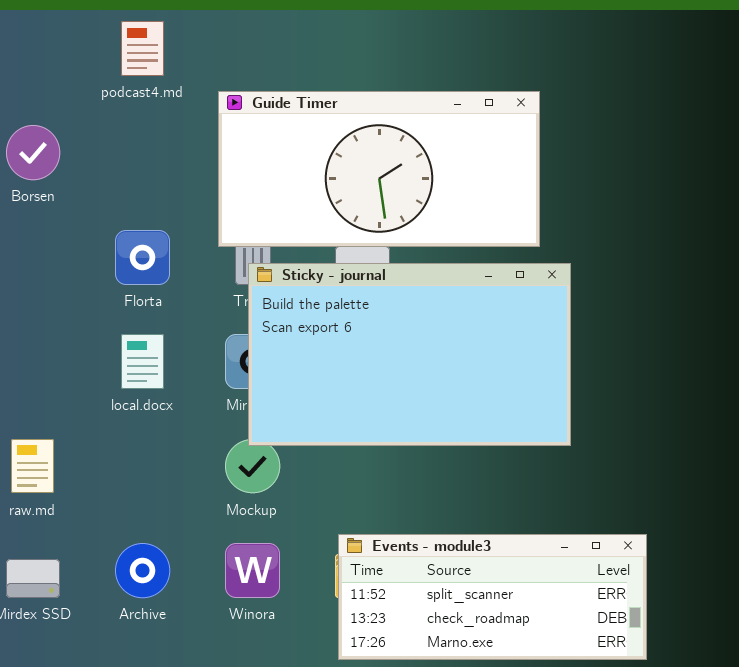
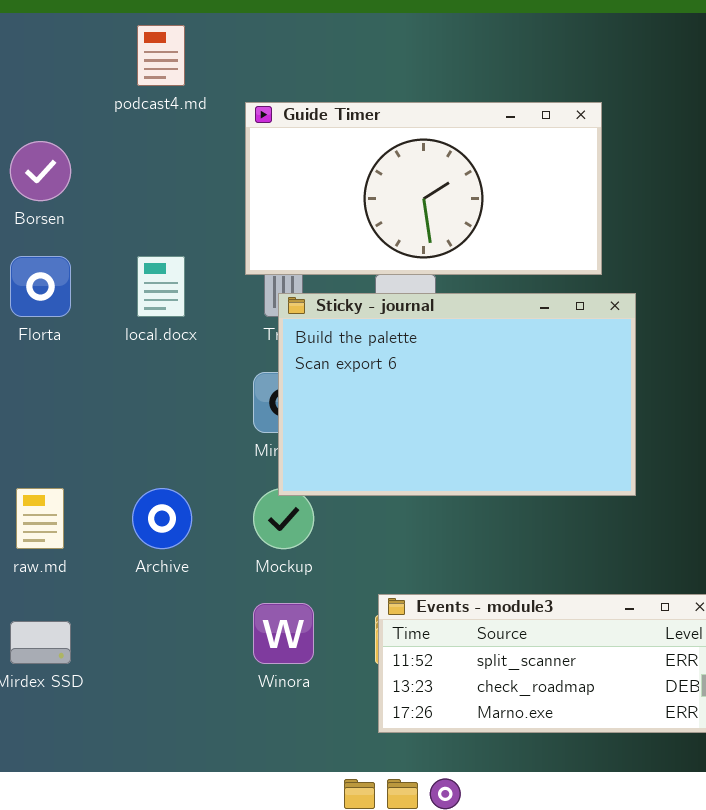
Florta: [115,230,170,285] -> [10,256,71,317], moved
local.docx: [121,334,164,389] -> [137,256,185,317], moved
Archive: [115,543,170,598] -> [132,488,192,549], moved

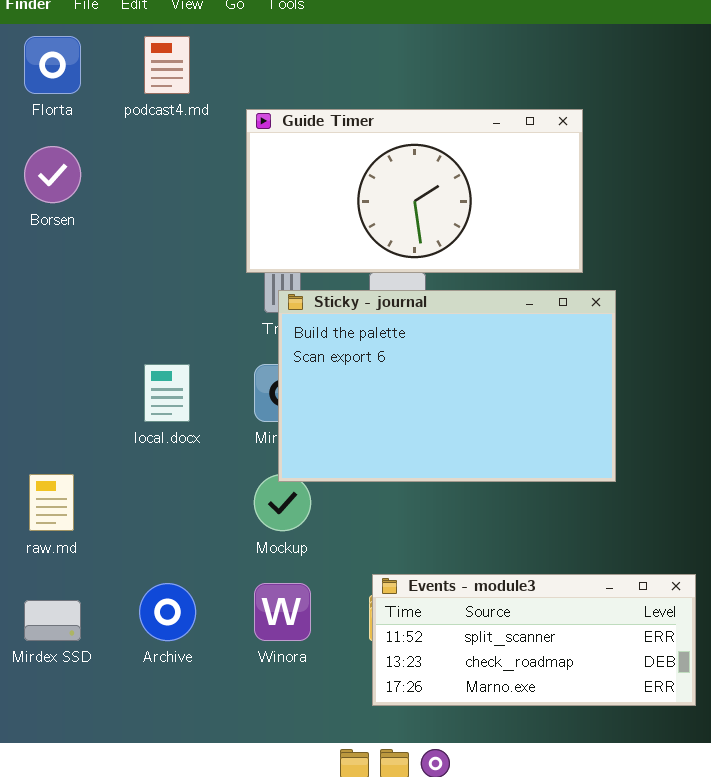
Florta: [10,256,71,317] -> [24,36,81,94], moved
local.docx: [137,256,185,317] -> [144,364,190,422], moved
Archive: [132,488,192,549] -> [139,583,196,641], moved

